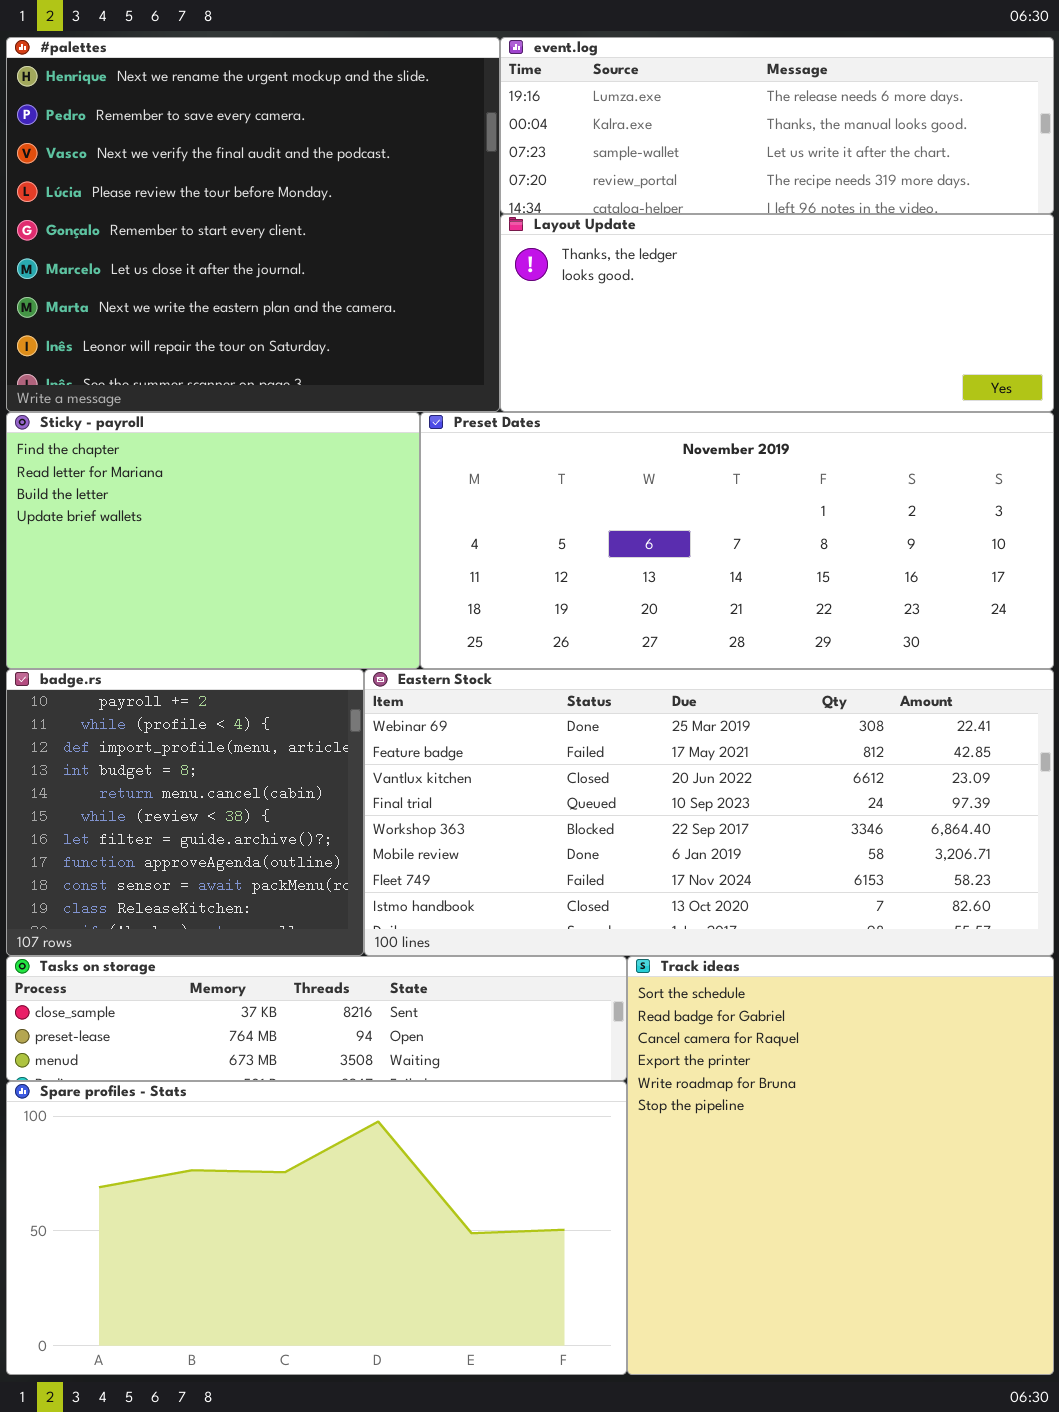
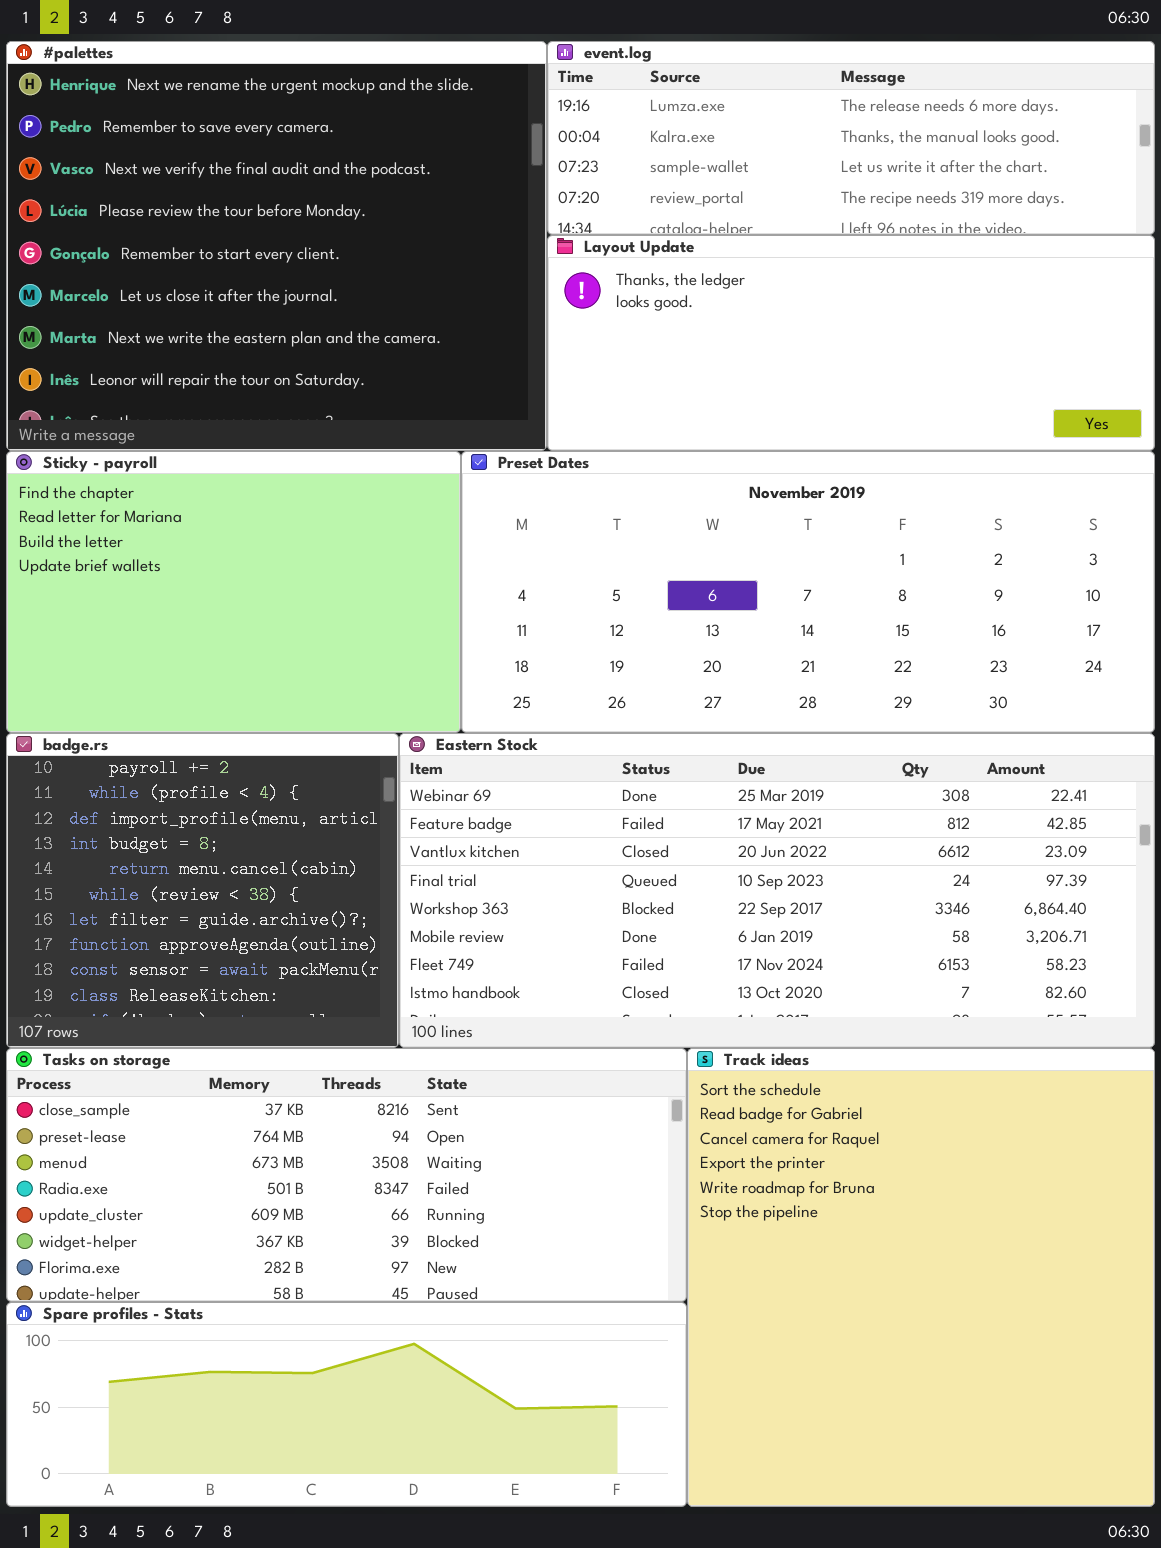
Tasks on storage: [6,956,627,1081] -> [6,1048,687,1302], resized
Spare profiles - Stats: [6,1081,627,1375] -> [6,1302,687,1507], resized

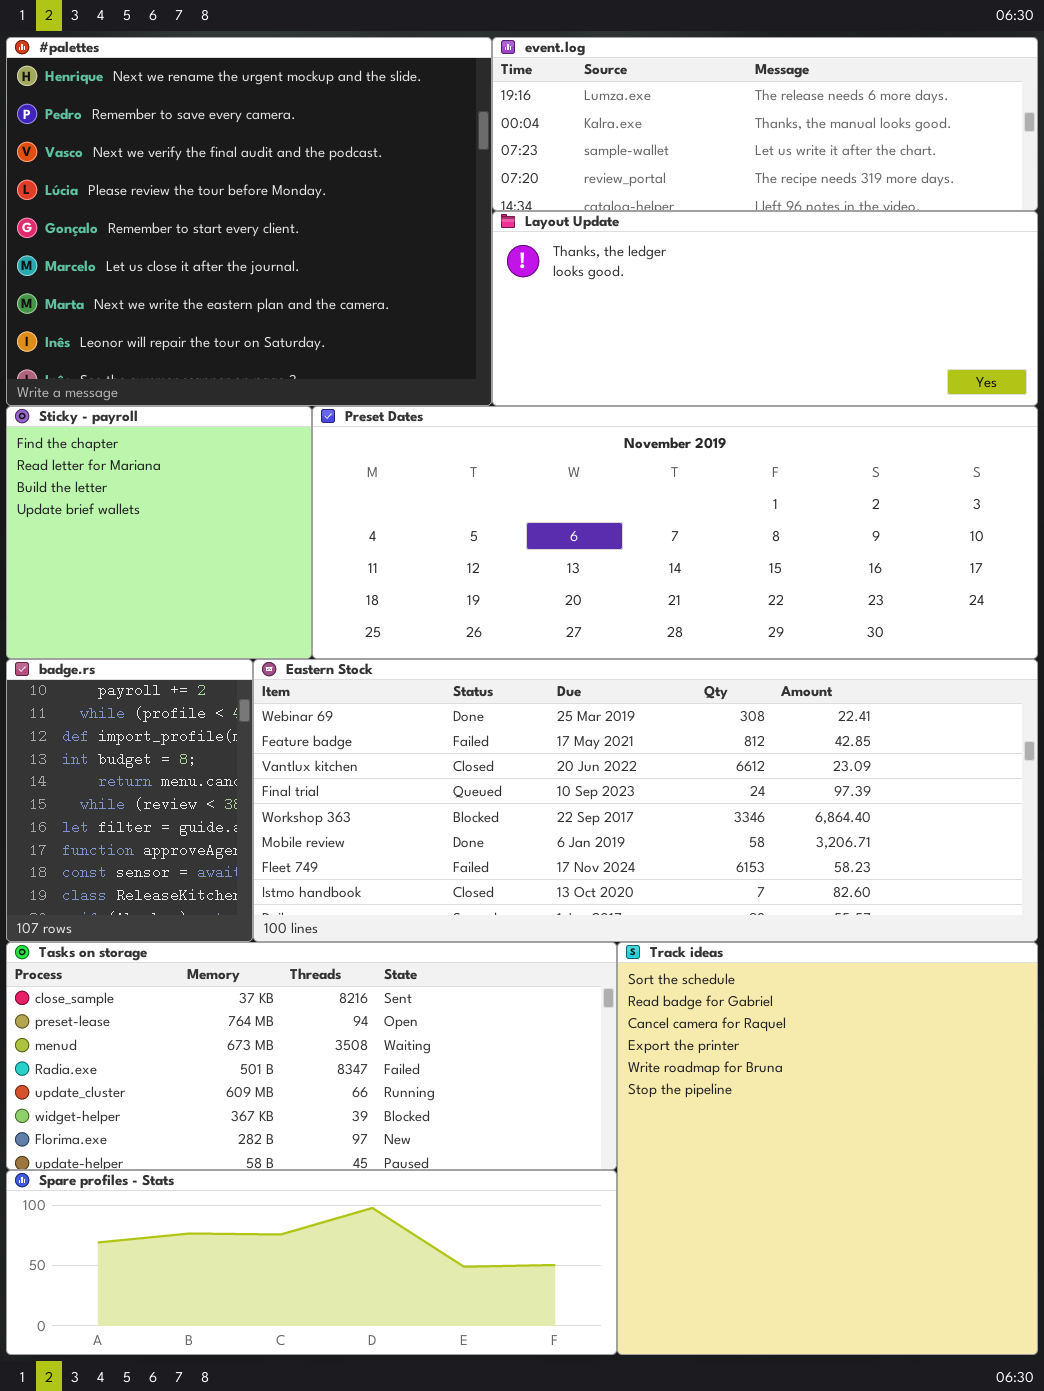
Sticky - payroll: [6,451,461,733] -> [6,406,312,659], resized
Preset Dates: [461,451,1155,733] -> [312,406,1038,659], resized
badge.rs: [6,733,399,1048] -> [6,659,253,942], resized
Eastern Stock: [399,733,1155,1048] -> [253,659,1038,942], resized

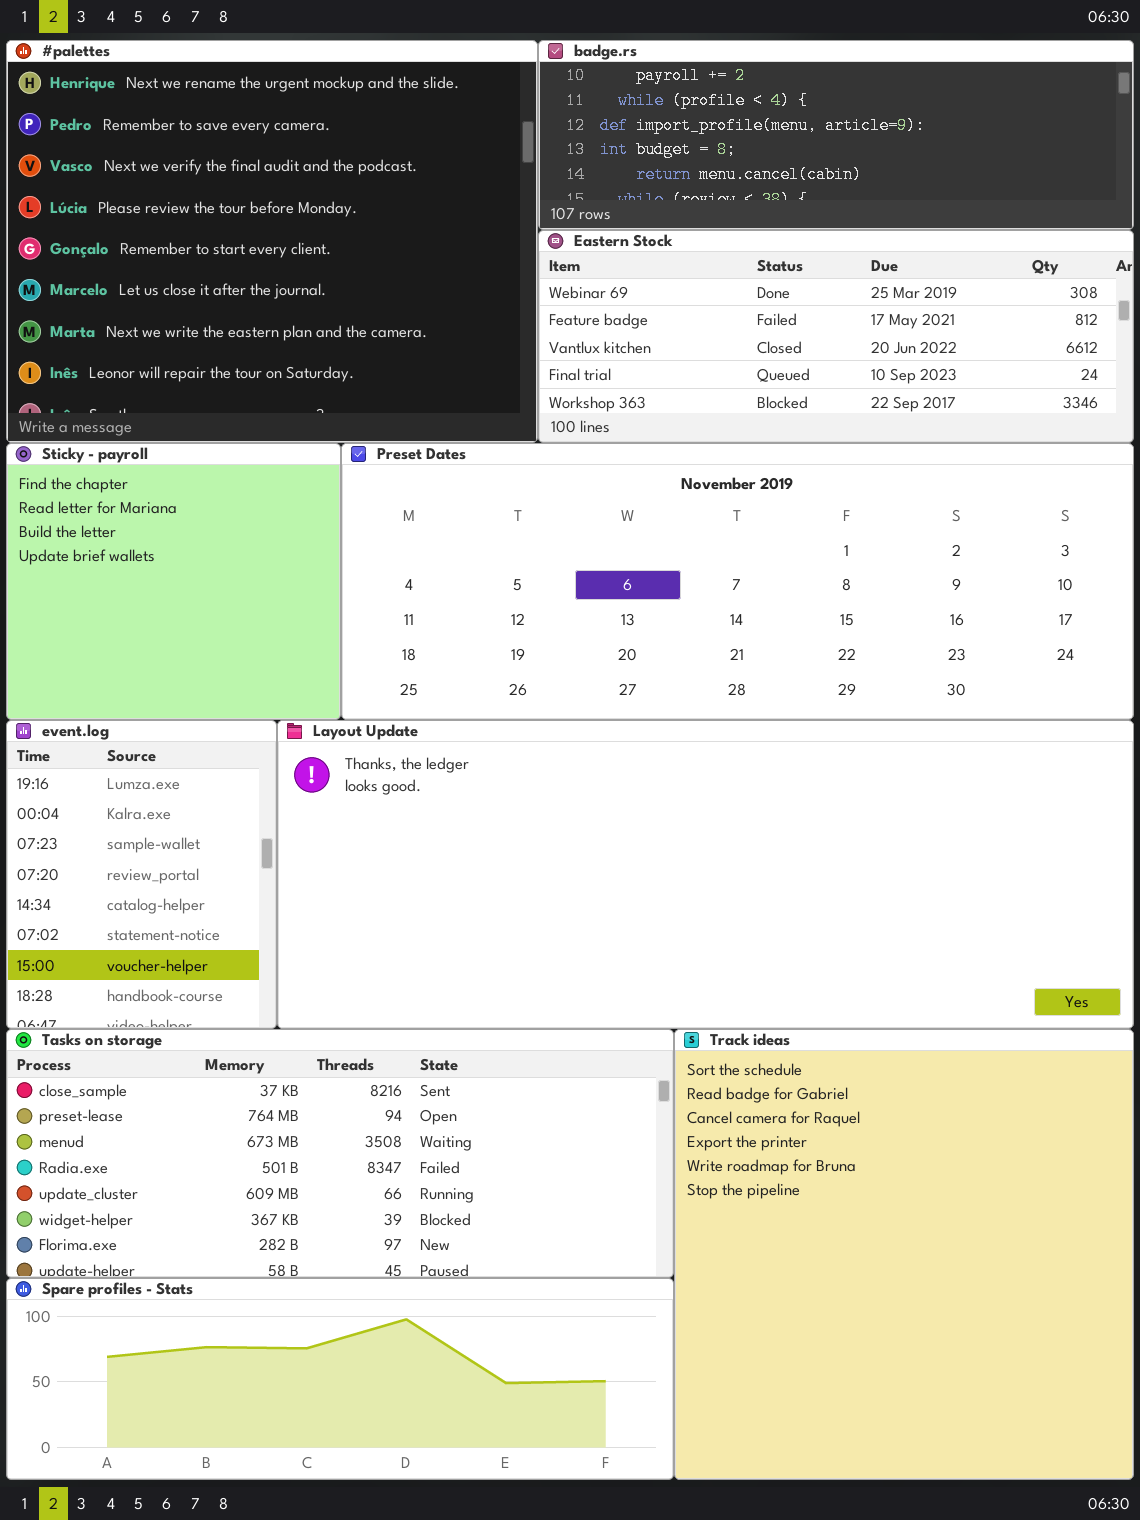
event.log: [492,37,1038,211] -> [6,720,277,1029], moved, resized
Layout Update: [492,211,1038,406] -> [277,720,1134,1029], moved, resized
badge.rs: [6,659,253,942] -> [538,40,1134,230], moved, resized
Eastern Stock: [253,659,1038,942] -> [538,230,1134,443], moved, resized

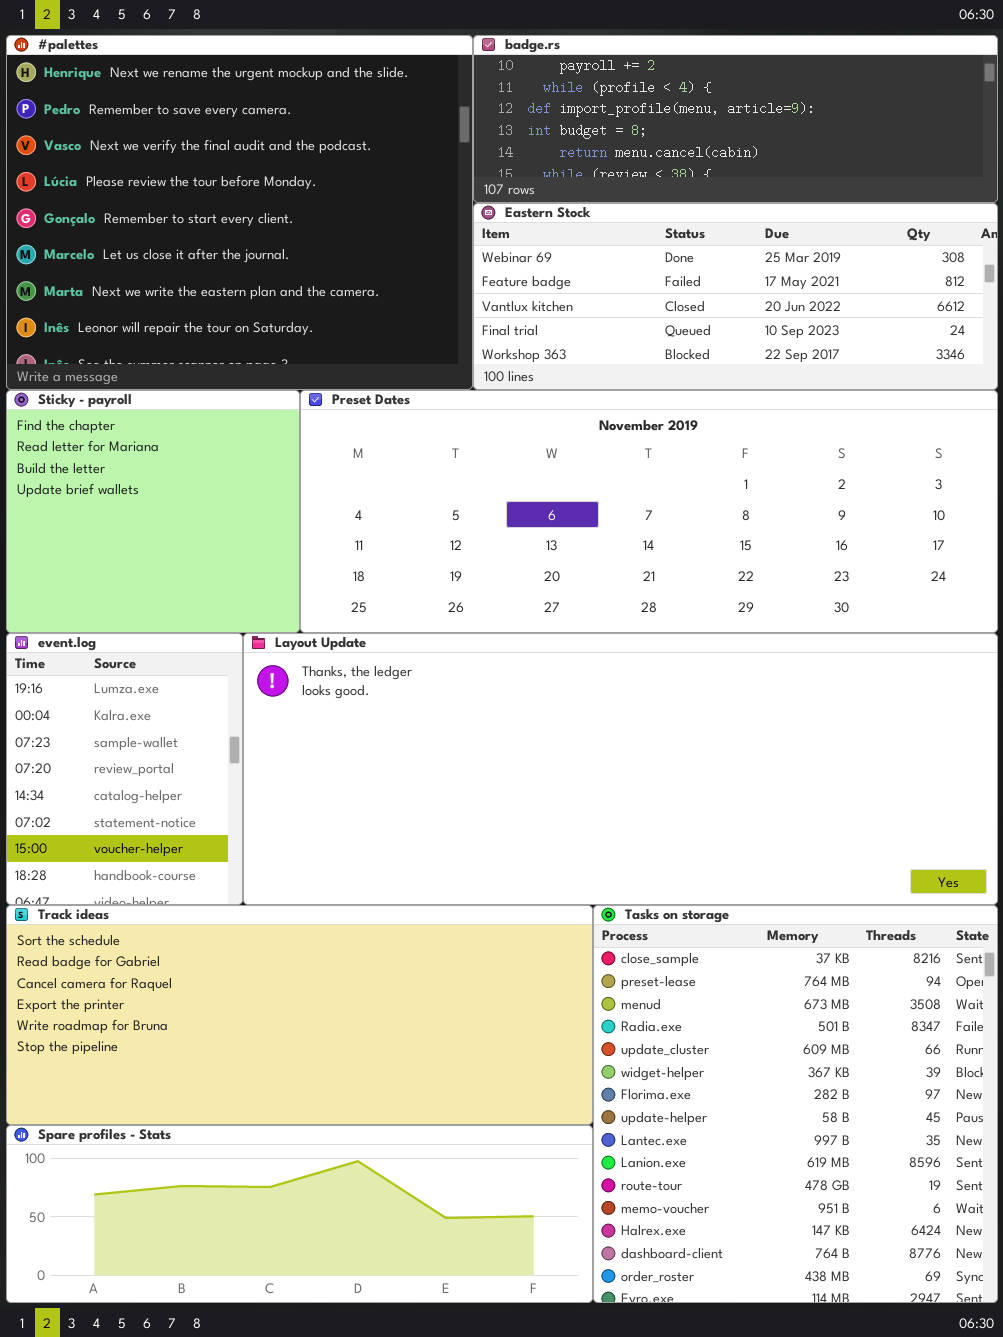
Tasks on storage: [6,1029,674,1278] -> [593,905,998,1303], moved, resized
Track ideas: [674,1029,1134,1480] -> [6,905,593,1125], moved, resized

